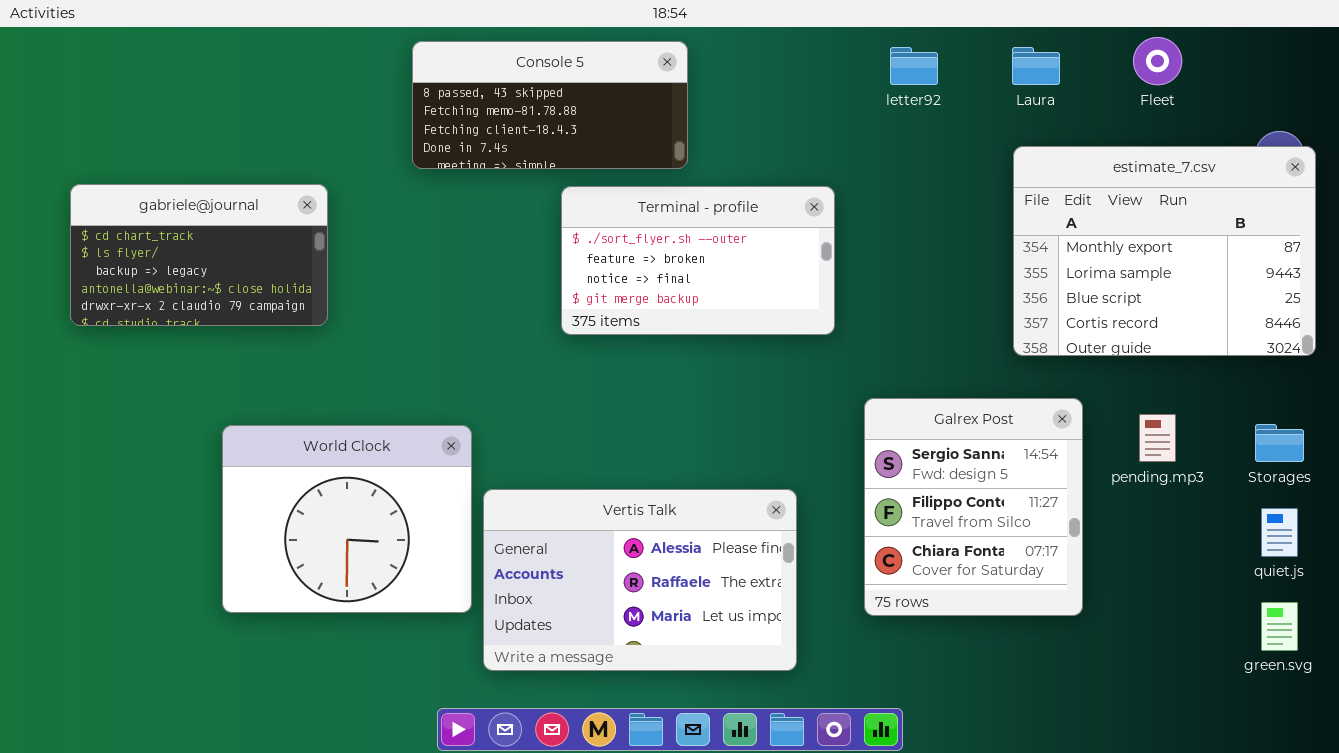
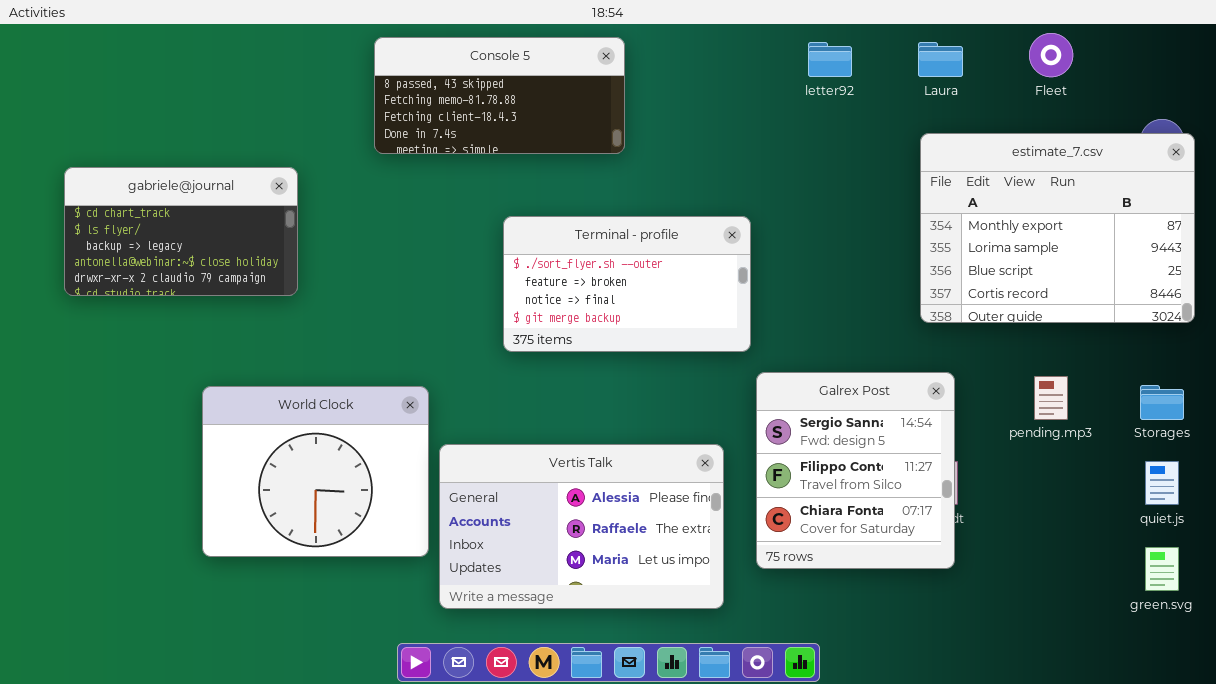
Terminal - profile: [561,186,835,335] -> [503,216,751,352], moved
Galrex Post: [864,398,1083,616] -> [756,372,955,569], moved

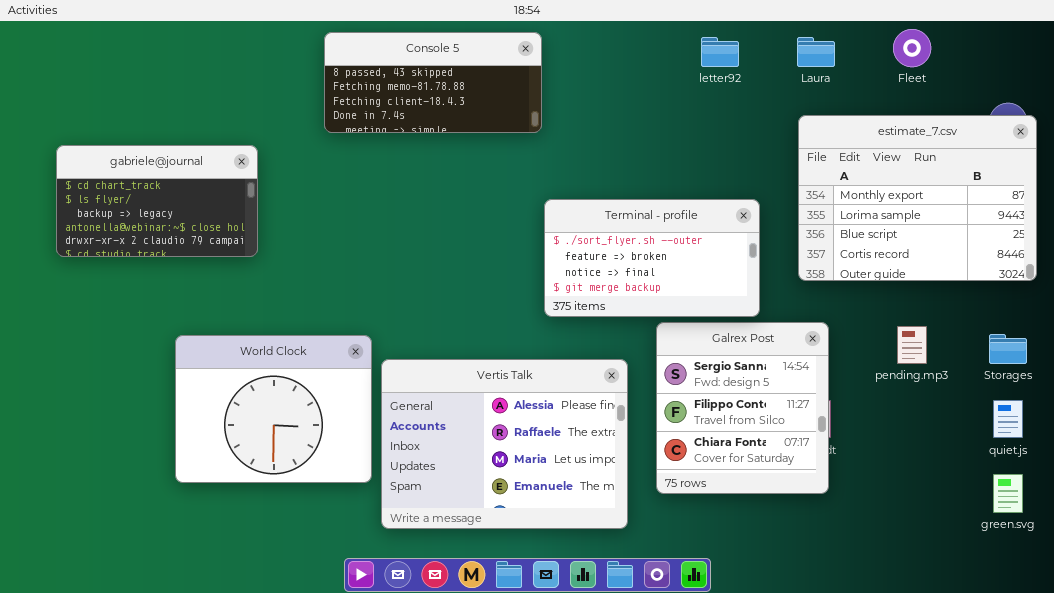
Terminal - profile: [503,216,751,352] -> [544,199,760,317], moved
Vertis Talk: [439,444,724,609] -> [381,359,628,529], resized

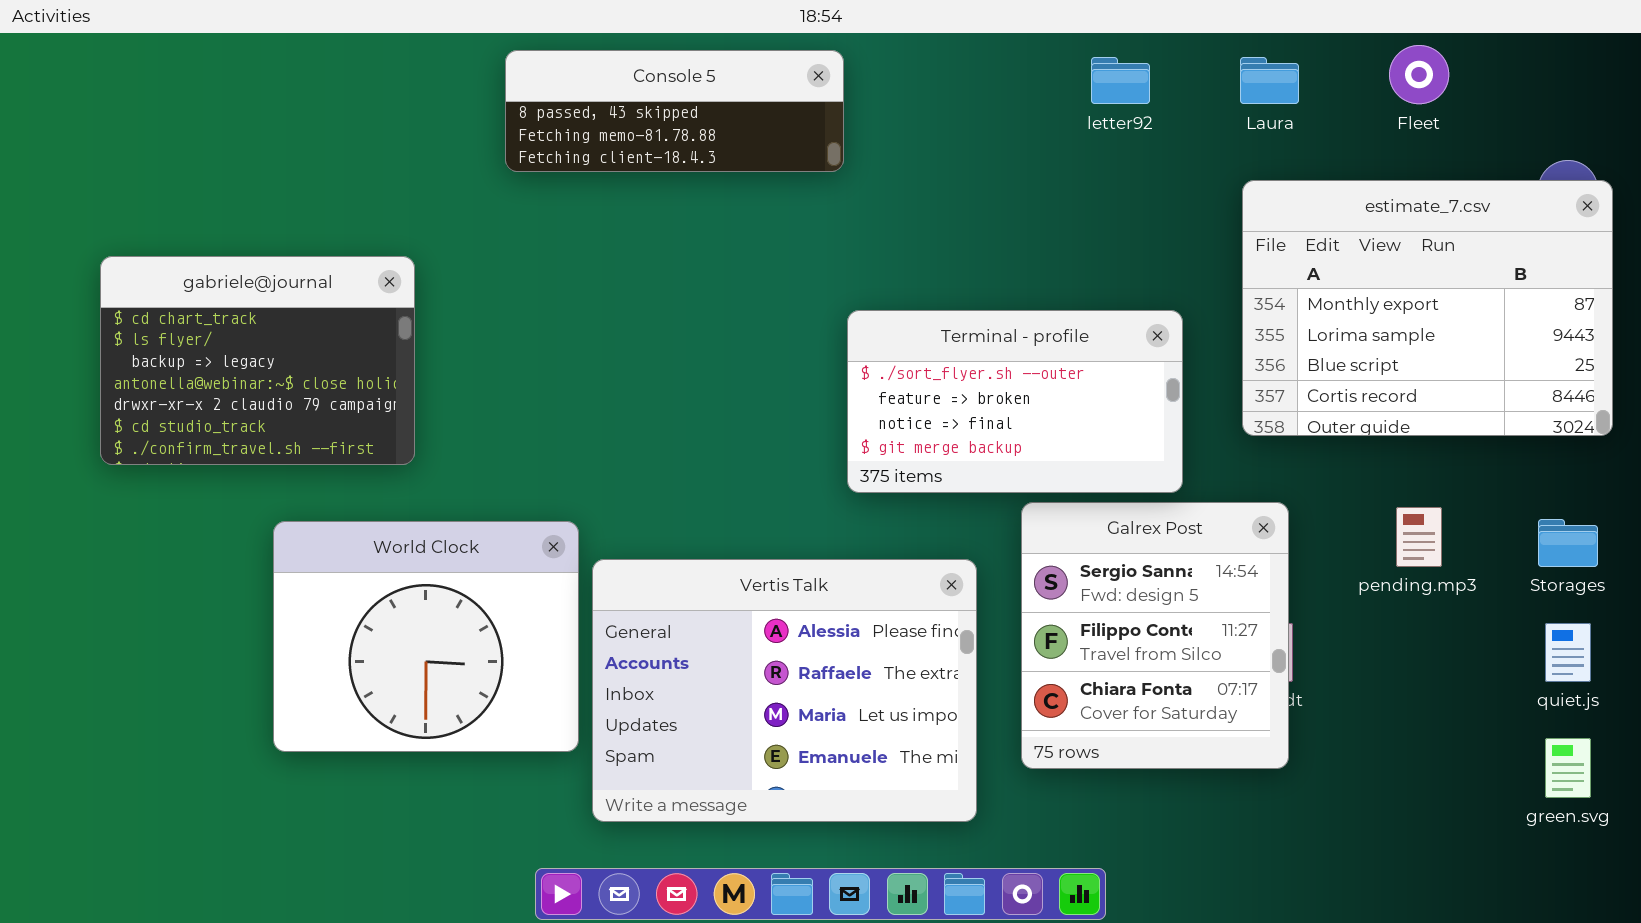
Console 5: [324,32,542,133] -> [505,50,844,172], resized
gabriele@journal: [56,145,258,257] -> [100,256,415,465], moved, resized

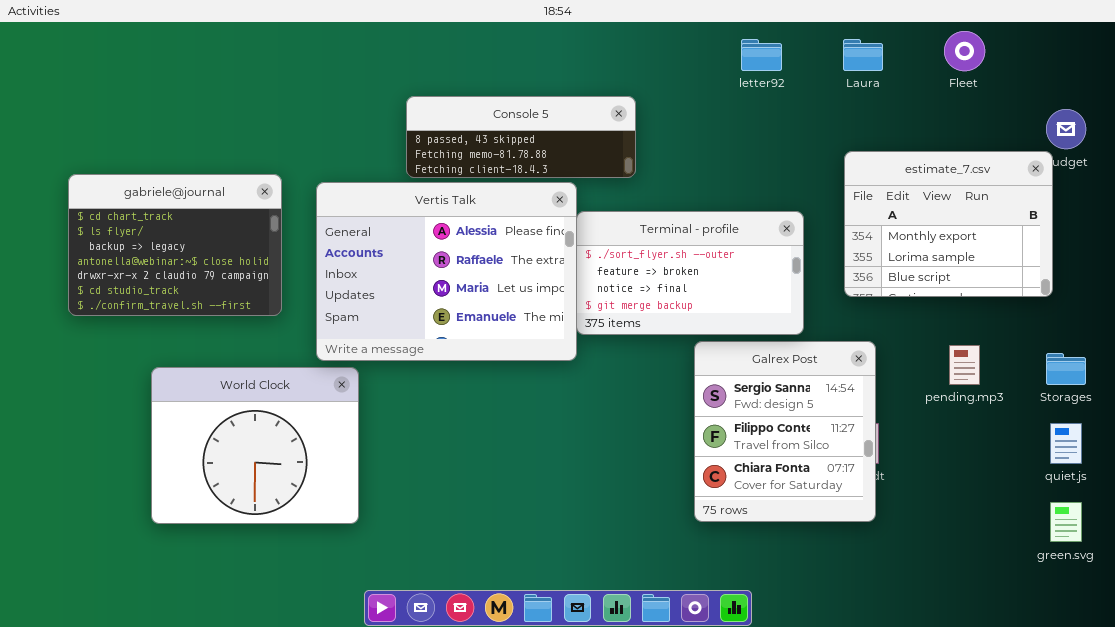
Console 5: [505,50,844,172] -> [406,96,636,178], moved
estimate_7.csv: [1242,180,1613,436] -> [844,151,1053,297], resized
World Clock: [273,521,579,752] -> [151,367,359,524], moved
Vertis Talk: [592,559,977,822] -> [316,182,577,361], moved

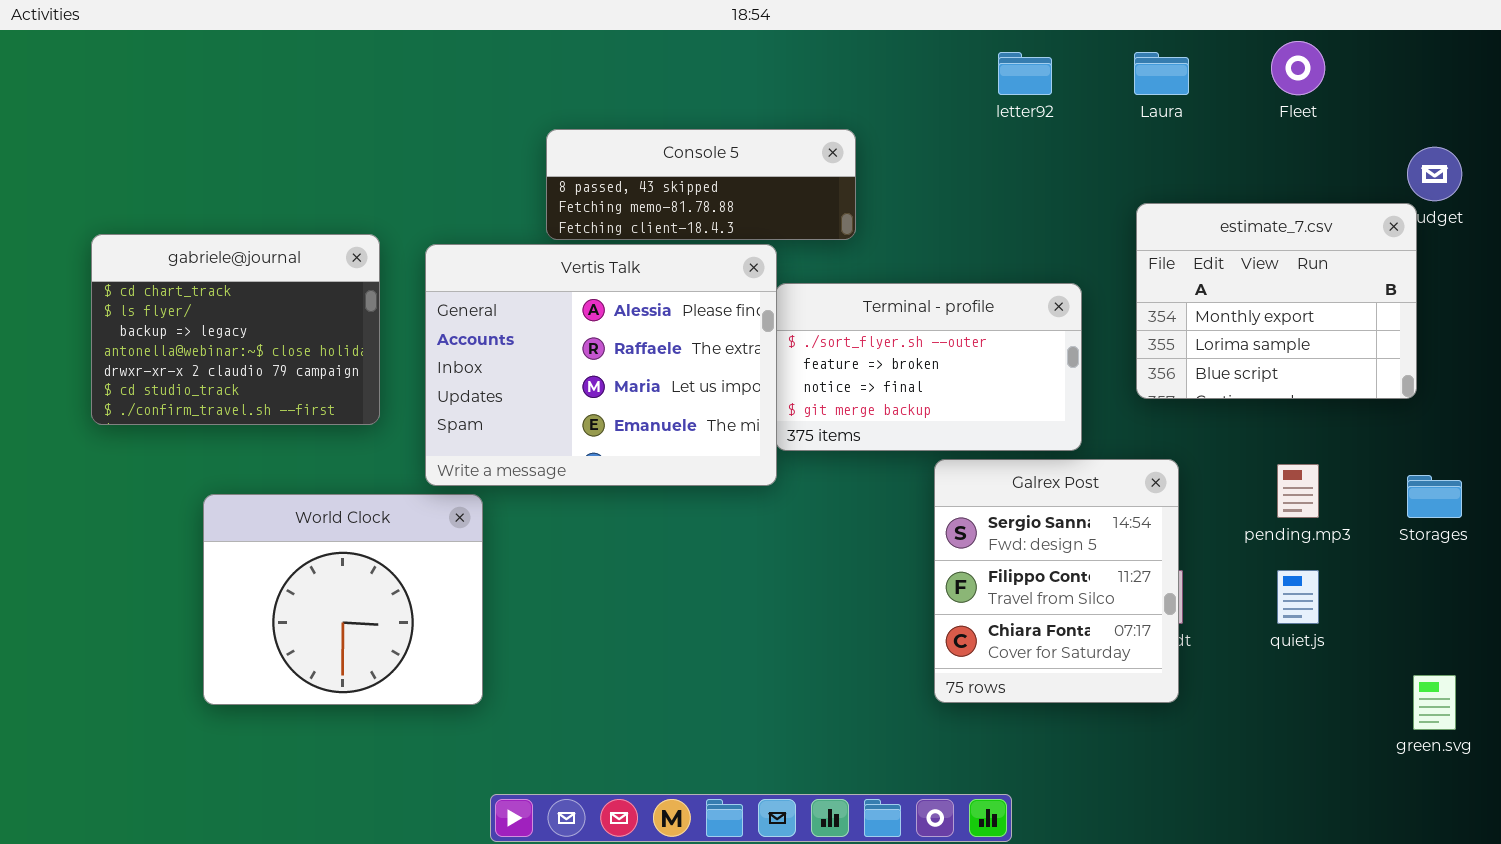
quiet.js: [1050,423,1082,464] -> [1277,570,1319,624], moved

